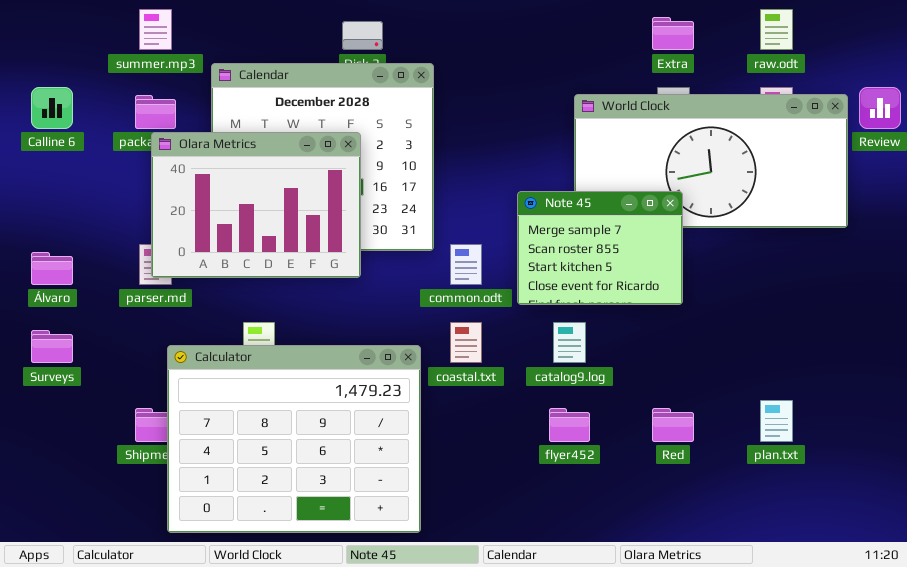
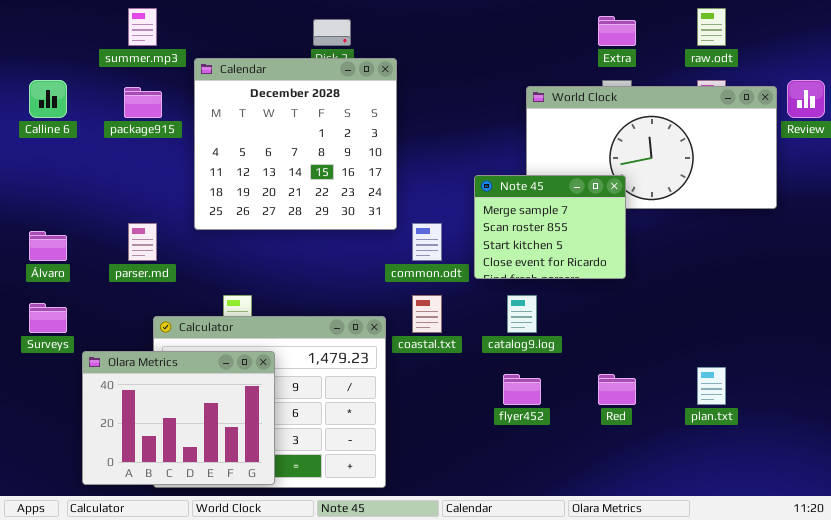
Olara Metrics: [151,132,361,278] -> [82,351,275,485], moved

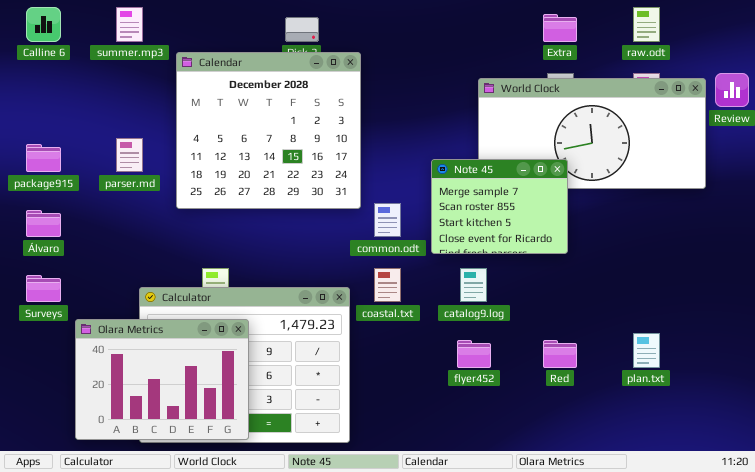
Calline 6: [29,80,67,118] -> [26,7,61,42], moved
package915: [124,87,162,118] -> [26,144,61,172], moved
parser.md: [128,223,157,261] -> [116,138,143,172], moved

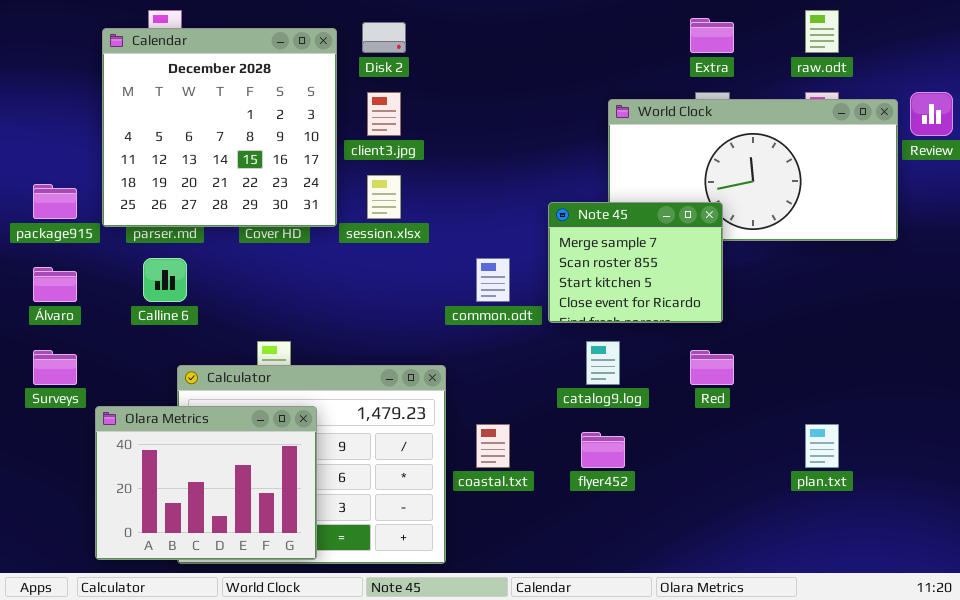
Calline 6: [26,7,61,42] -> [143,258,187,302], moved
Calendar: [176,52,361,209] -> [102,28,337,227], moved
coastal.txt: [374,268,401,302] -> [476,424,510,468], moved
Red: [543,340,577,368] -> [690,350,734,385], moved

